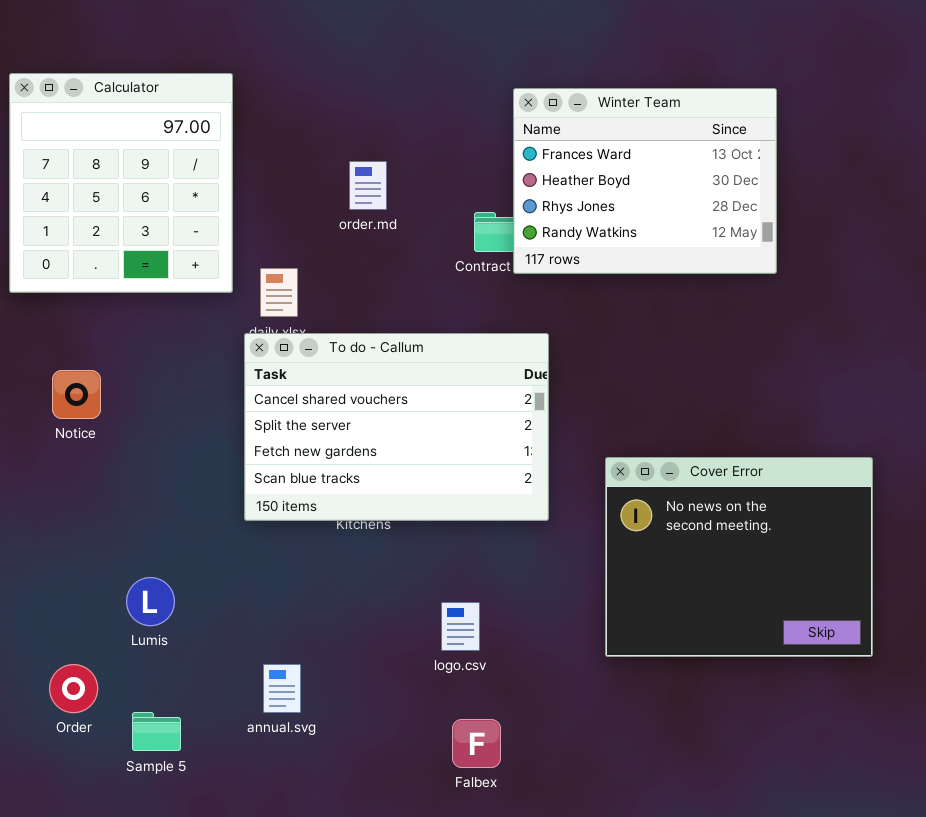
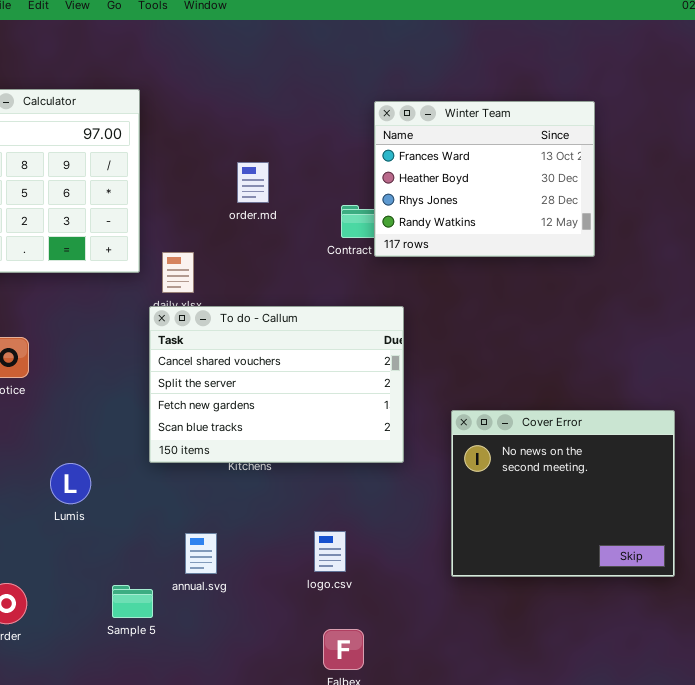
Lumis: [126,577,175,626] -> [50,463,91,504], moved
annual.svg: [263,664,301,713] -> [185,533,217,574], moved
Sample 5: [132,712,181,751] -> [112,585,153,618], moved

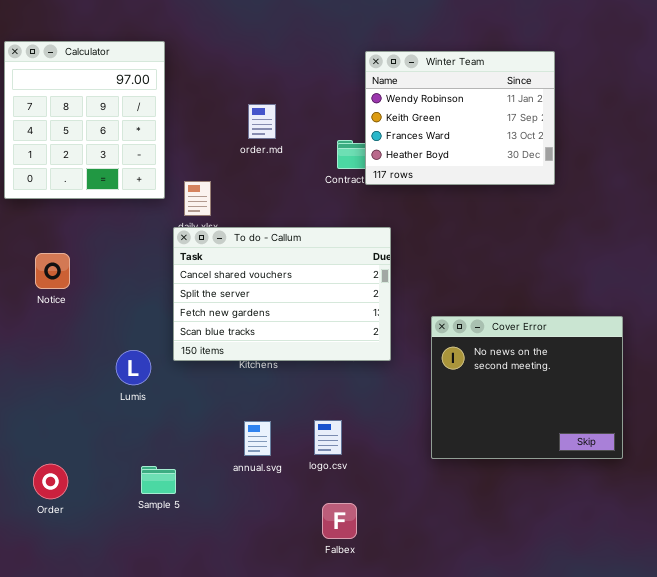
Winter Team: [374,101,595,257] -> [365,51,555,185], scrolled up 2 rows
Lumis: [50,463,91,504] -> [116,350,151,385], moved
annual.svg: [185,533,217,574] -> [244,421,271,456], moved

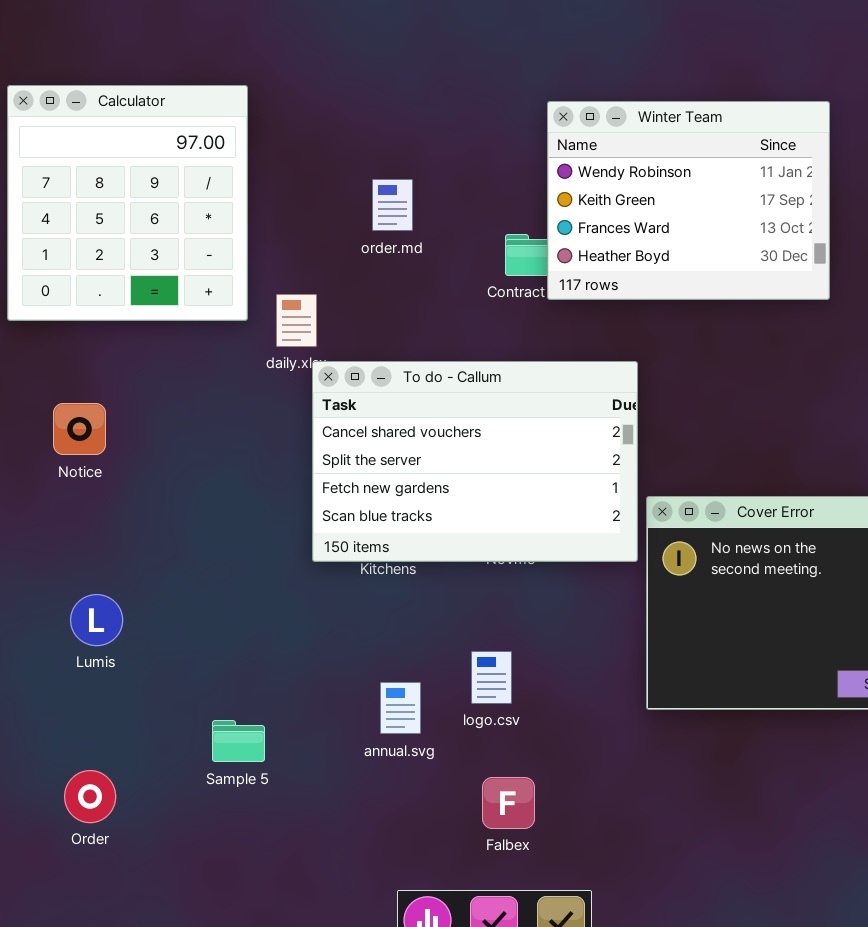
To do - Callum: [173,227,391,361] -> [312,361,638,562], moved
Lumis: [116,350,151,385] -> [70,594,123,646], moved
annual.svg: [244,421,271,456] -> [380,682,421,734], moved
Order: [33,464,68,499] -> [64,770,116,823], moved

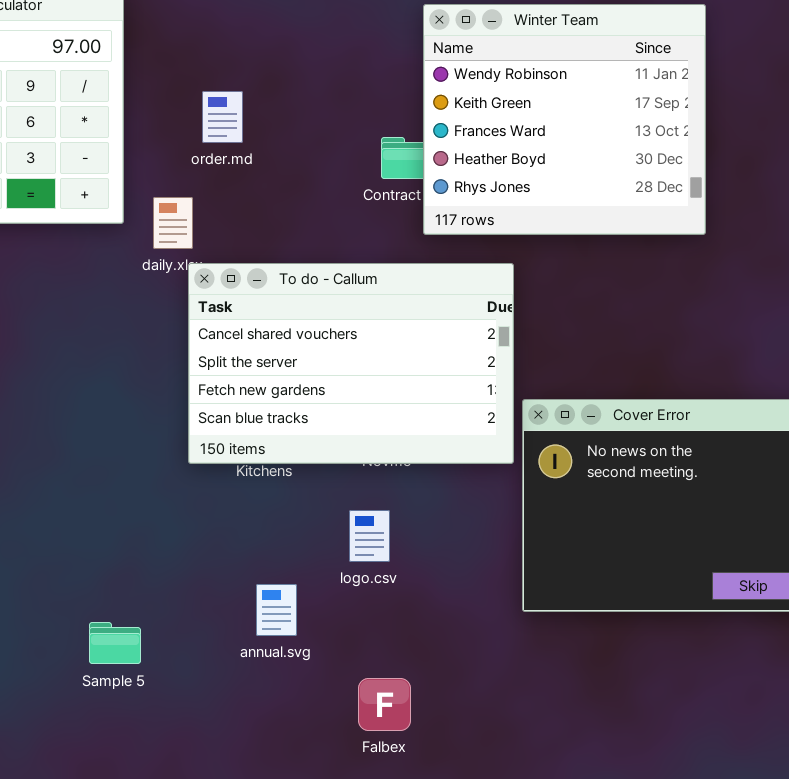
Winter Team: [547,101,830,300] -> [423,4,706,235], resized
order.md: [372,179,413,231] -> [202,91,243,143], moved
logo.csv: [471,651,512,704] -> [349,510,390,562], moved

